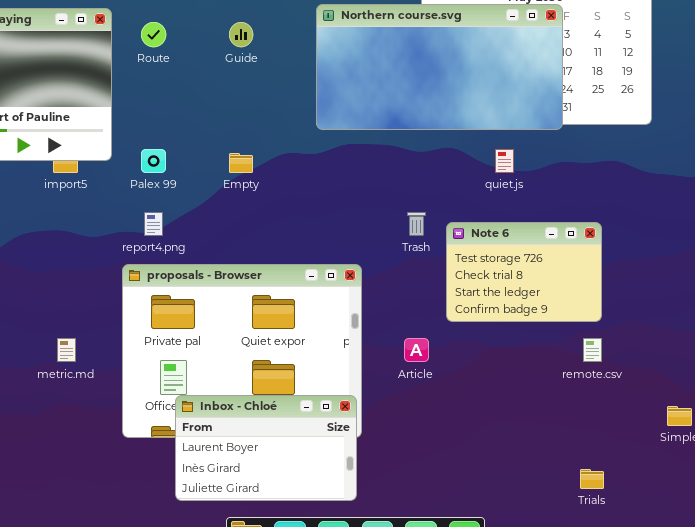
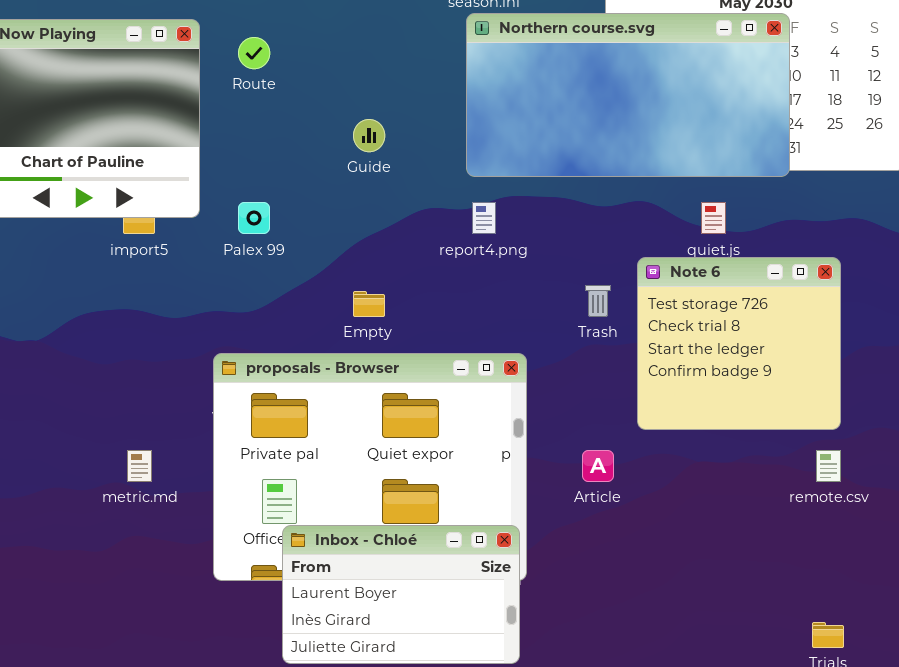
Guide: [229,22,253,47] -> [353,119,385,152], moved
Empty: [229,153,253,173] -> [353,291,385,317], moved
report4.png: [144,212,163,236] -> [472,202,496,234], moved
Note 6: [446,222,602,322] -> [637,257,841,430], resized

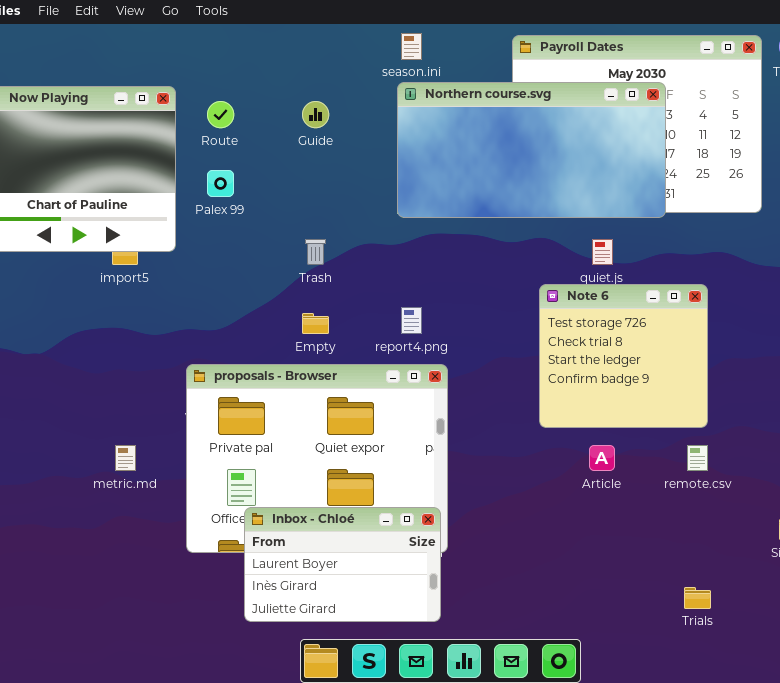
Guide: [353,119,385,152] -> [302,101,329,128], moved
Palex 99: [238,202,270,234] -> [207,170,234,197], moved
report4.png: [472,202,496,234] -> [401,307,422,334], moved
Trash: [585,285,611,317] -> [305,239,326,265], moved
Article: [582,450,614,482] -> [589,445,615,471], moved

